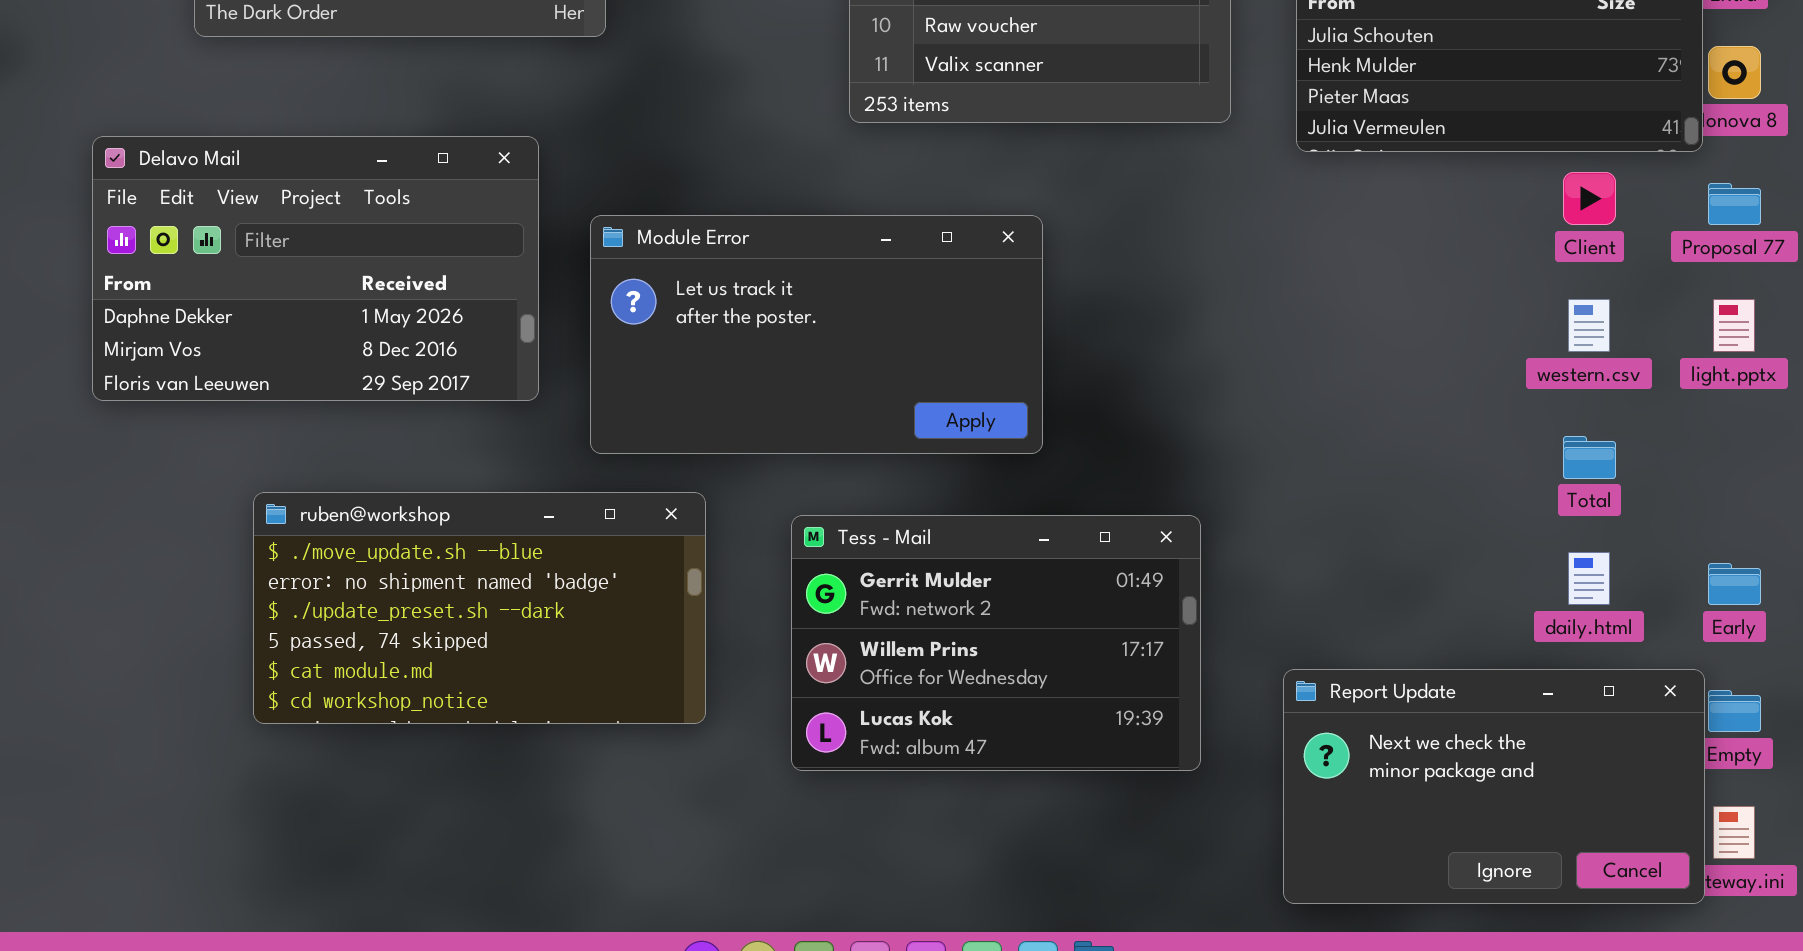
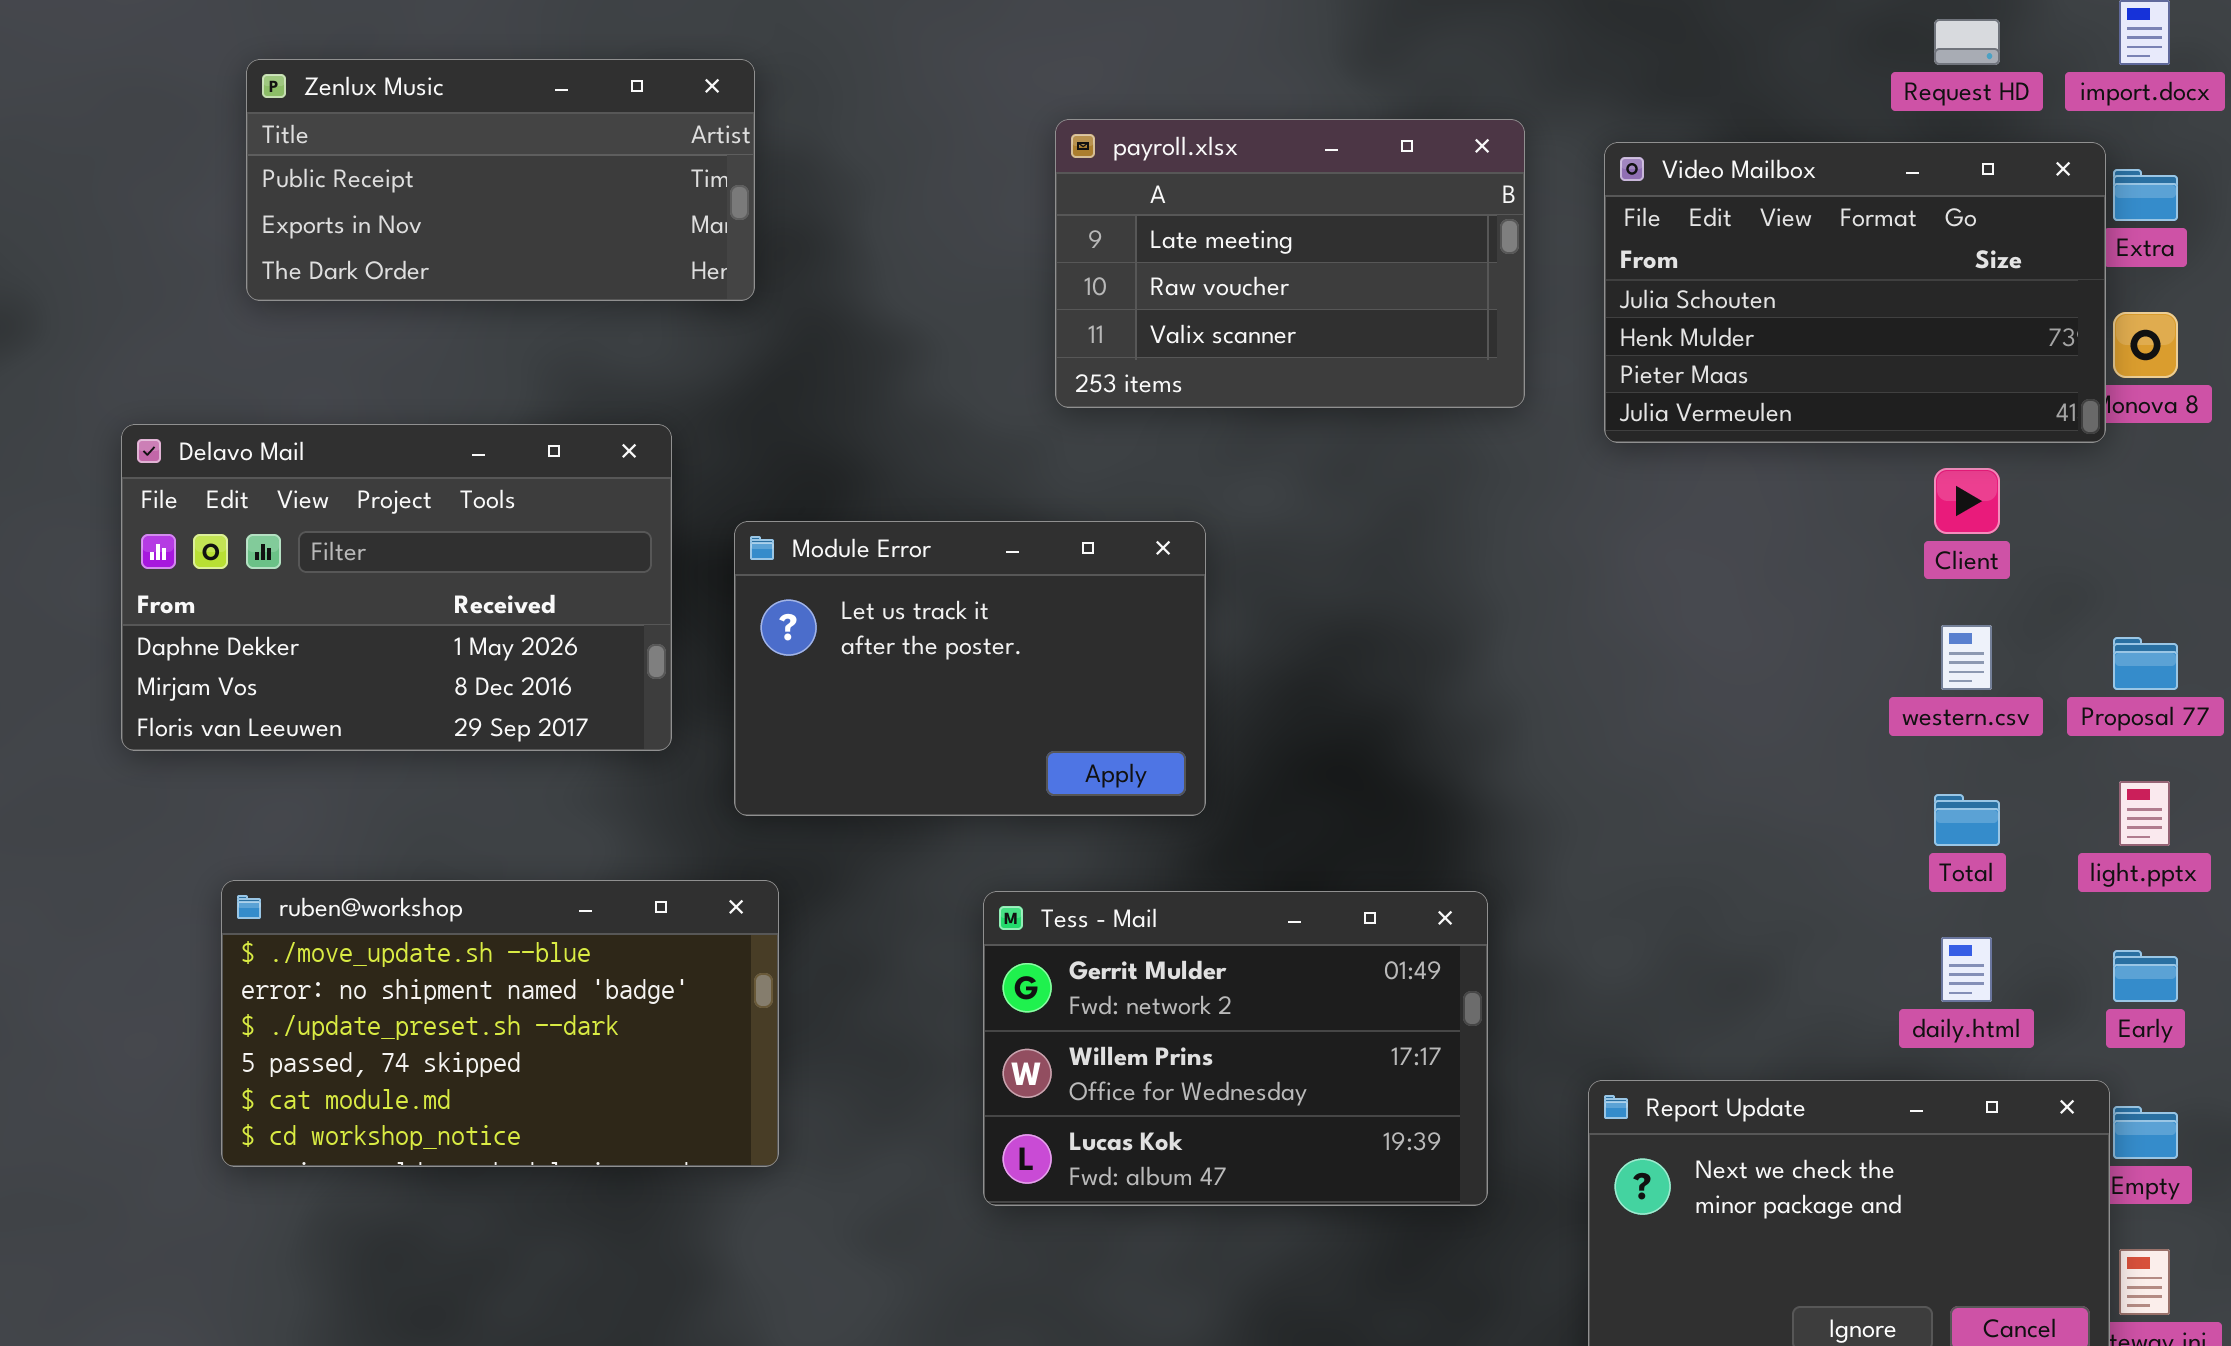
Proposal 77: [1708,183,1761,225] -> [2113,637,2178,690], moved
Module Error: [590,215,1043,454] -> [734,521,1206,816], resized
light.pptx: [1713,299,1755,352] -> [2119,781,2170,846], moved
ruben@workshop: [253,492,706,724] -> [221,880,779,1167], moved

